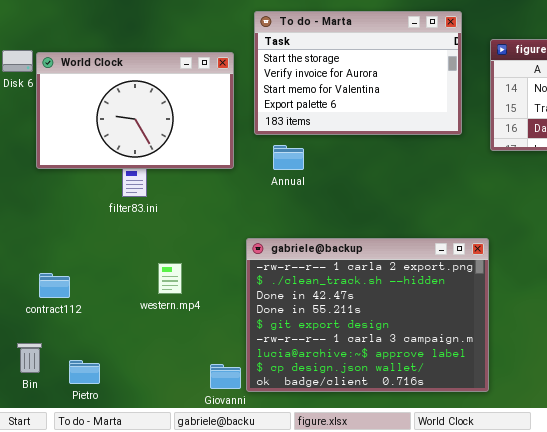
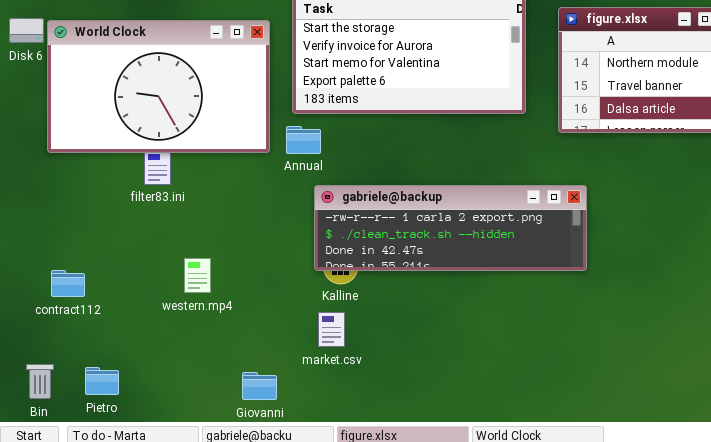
Annual: [273,145,304,170] -> [286,126,321,154], moved
gabriele@backup: [246,238,489,392] -> [314,185,587,271], moved, resized
Bin: [17,343,42,373] -> [26,364,54,399], moved

